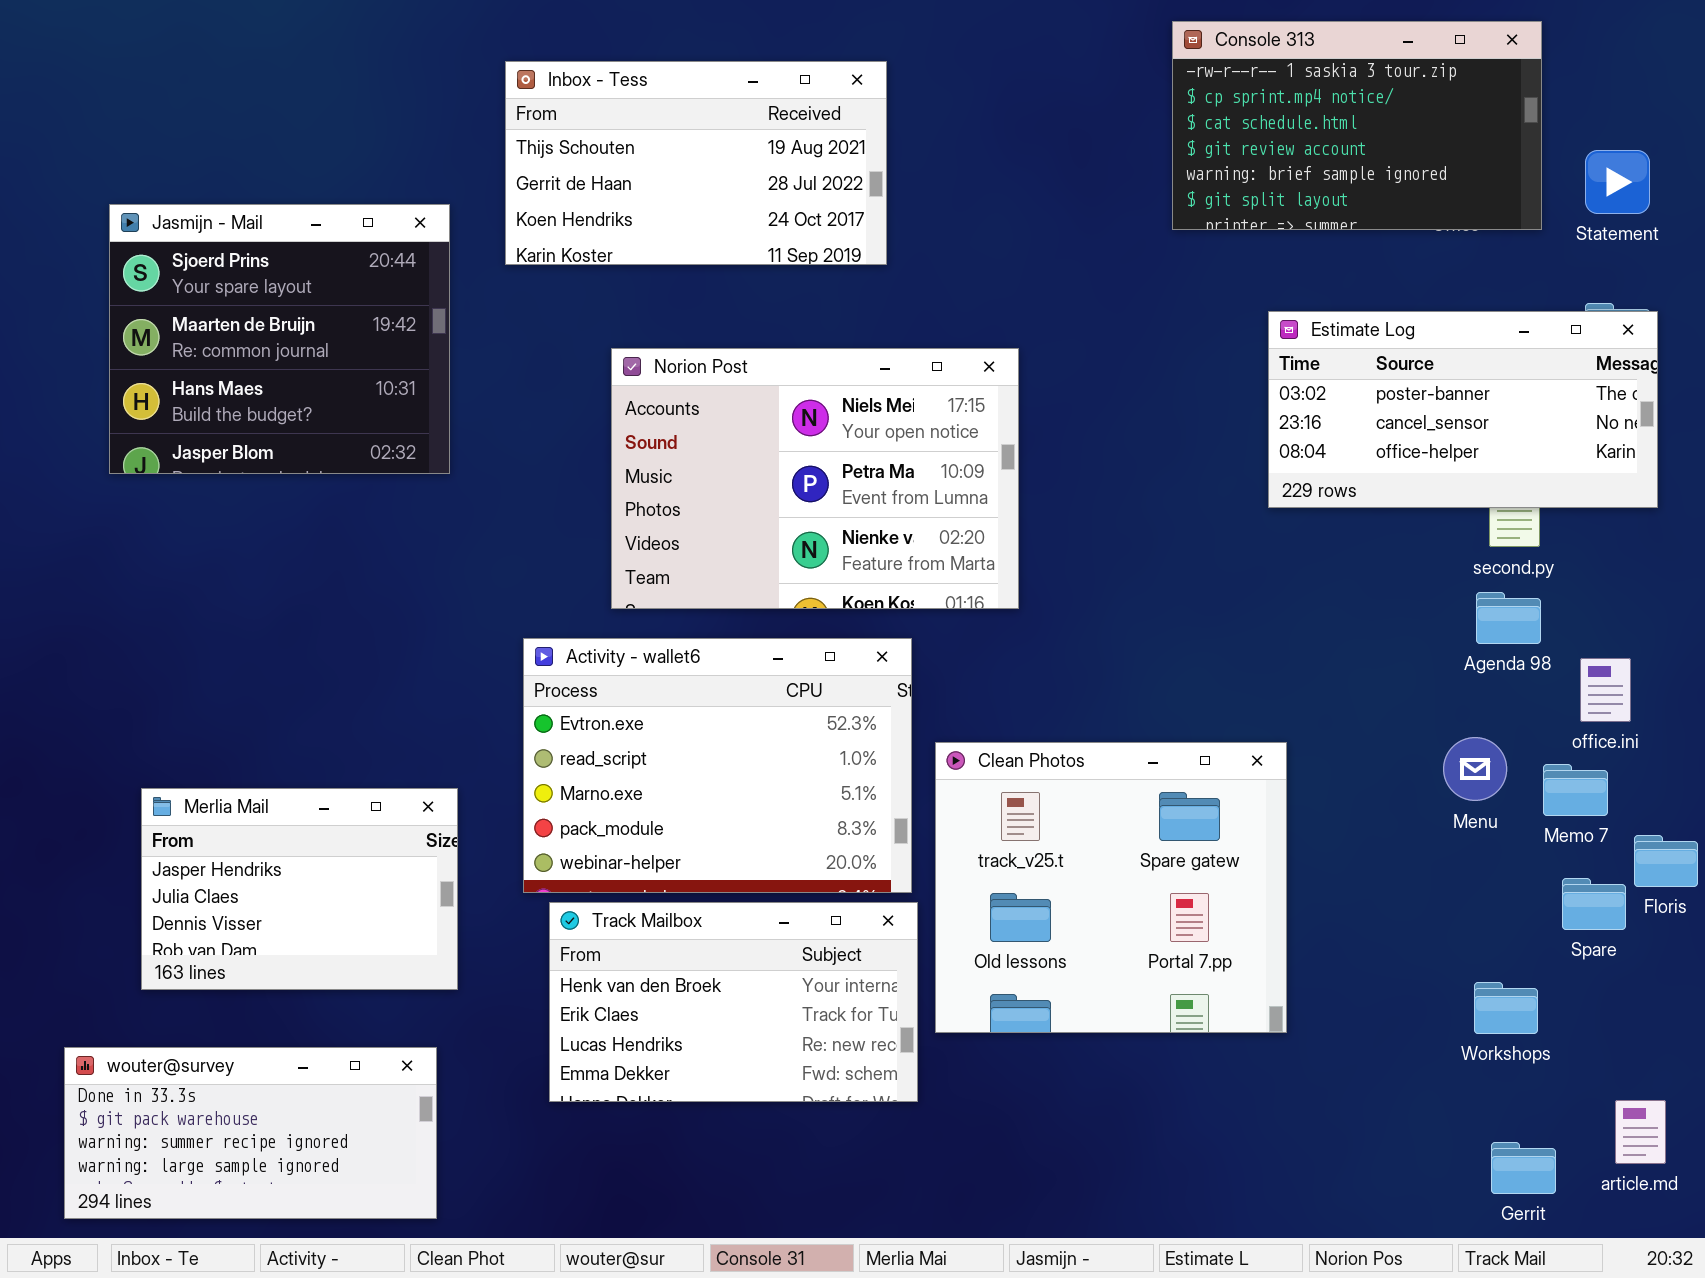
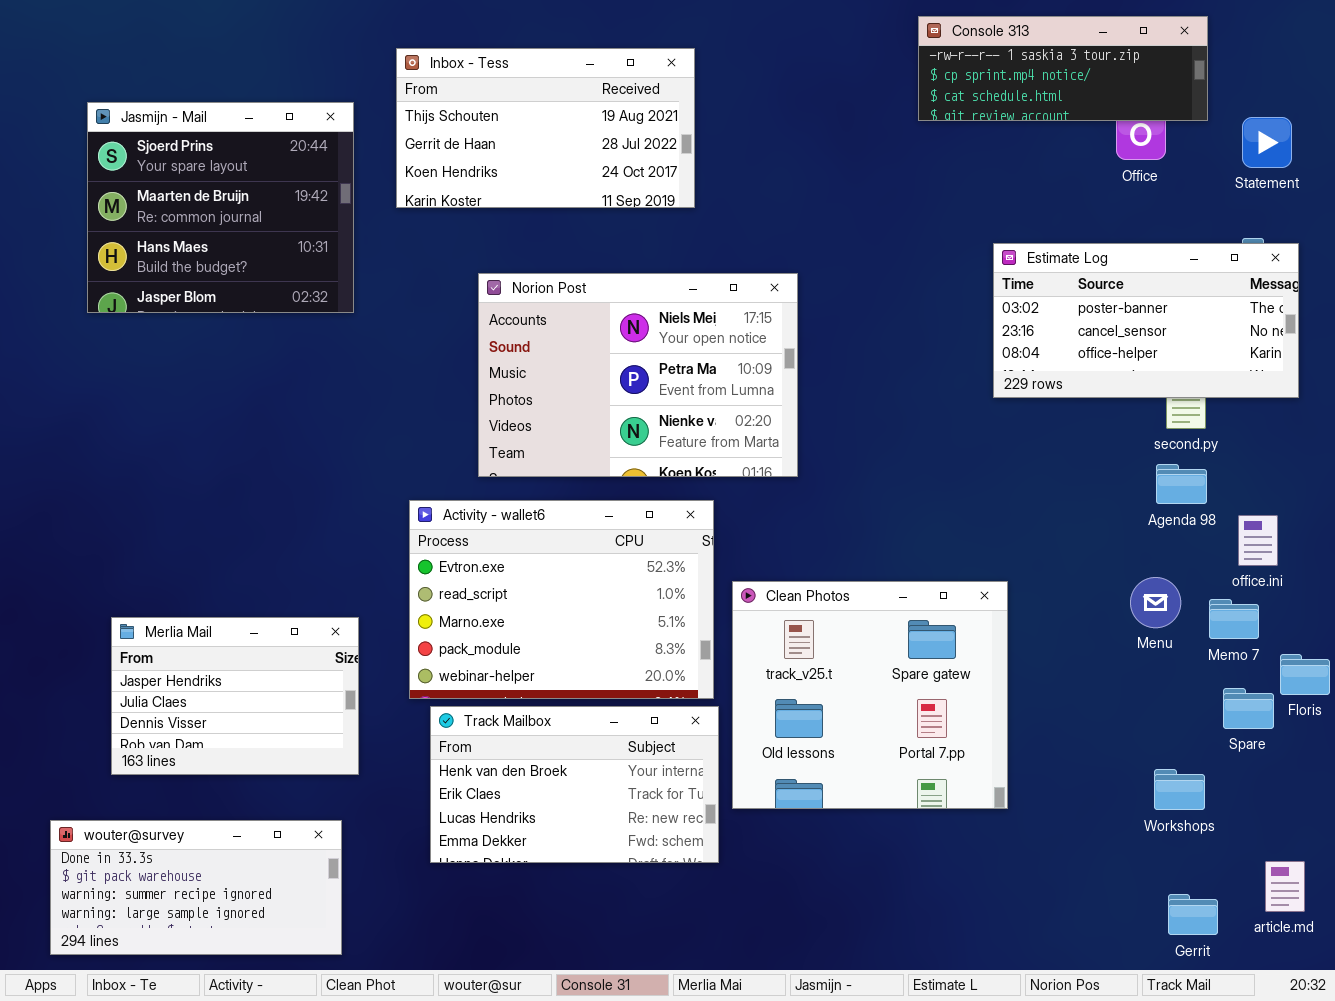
Console 313: [1172,21,1542,230] -> [918,16,1208,121], resized
Jasmijn - Mail: [109,204,450,474] -> [87,102,354,313], moved

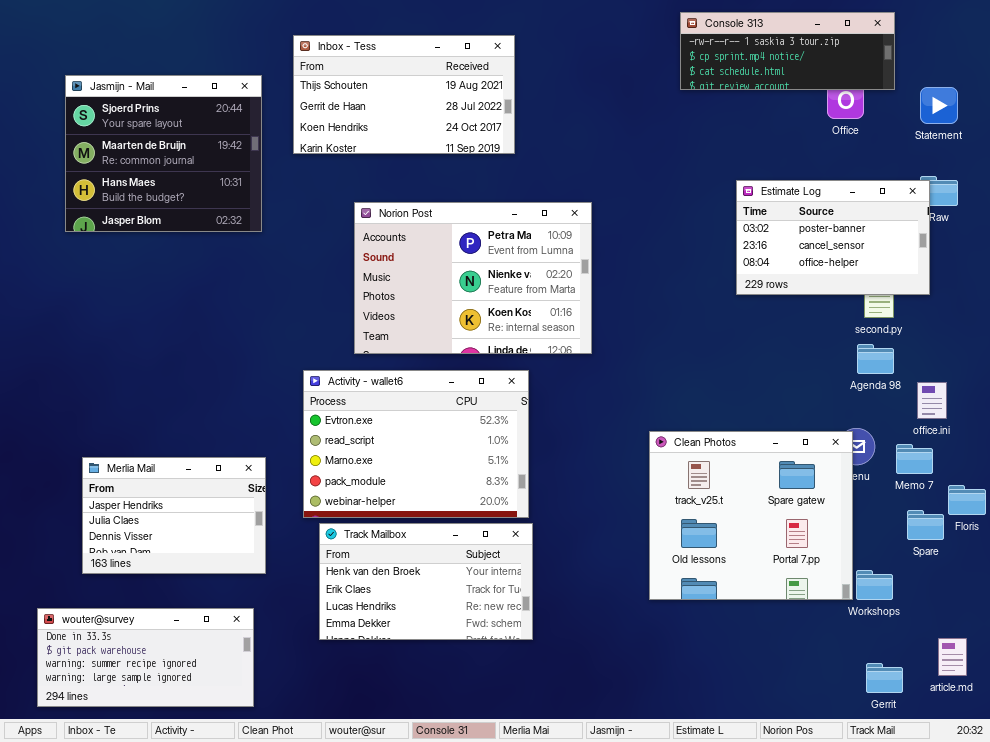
Estimate Log: [993,243,1299,398] -> [736,180,930,295], resized
Norion Post: [478,273,798,477] -> [354,202,592,354], scrolled down 1 row
Clean Photos: [732,581,1008,809] -> [649,431,853,600], moved

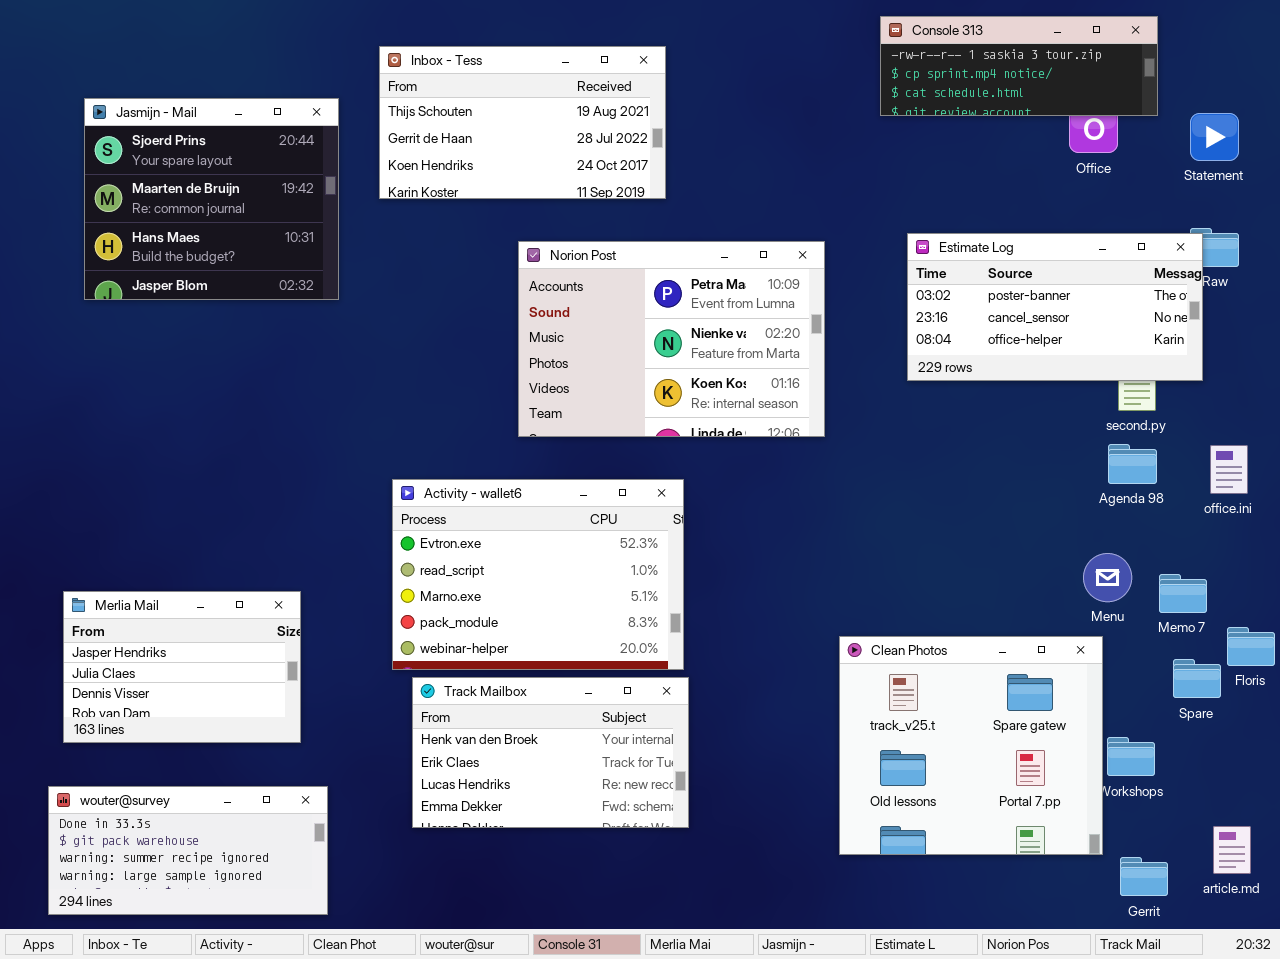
Estimate Log: [736,180,930,295] -> [907,233,1203,381], resized
Norion Post: [354,202,592,354] -> [518,241,825,437], moved
office.ini: [917,382,947,419] -> [1210,445,1248,494], moved
Clean Photos: [649,431,853,600] -> [839,636,1103,855], moved
Merlia Mail: [82,457,266,574] -> [63,591,301,743], moved

